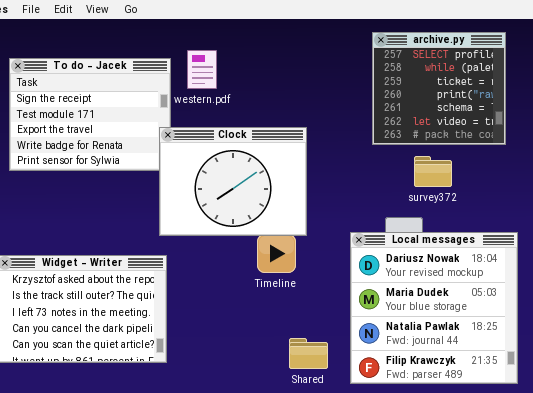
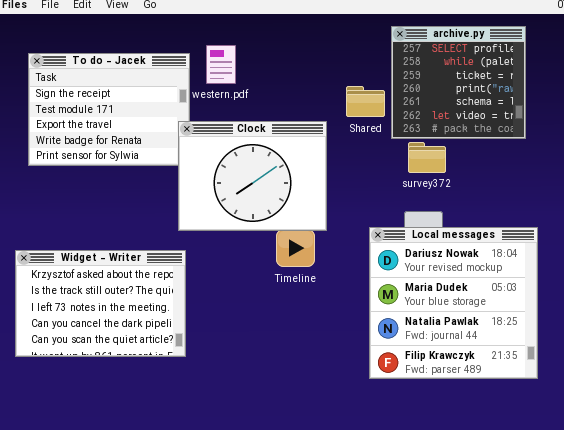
survey372: [414,156,452,187] -> [408,142,446,173], moved
Shared: [289,338,328,369] -> [346,86,385,117], moved

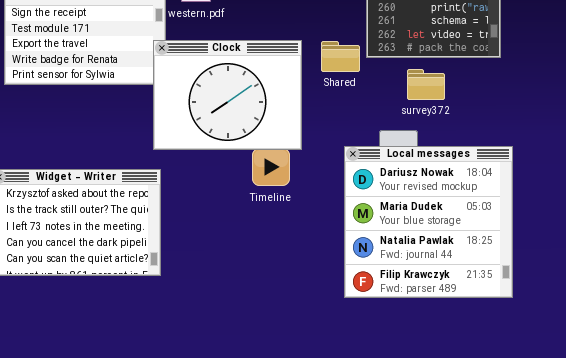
Shared: [346,86,385,117] -> [321,41,360,72], moved
survey372: [408,142,446,173] -> [407,69,445,100], moved

